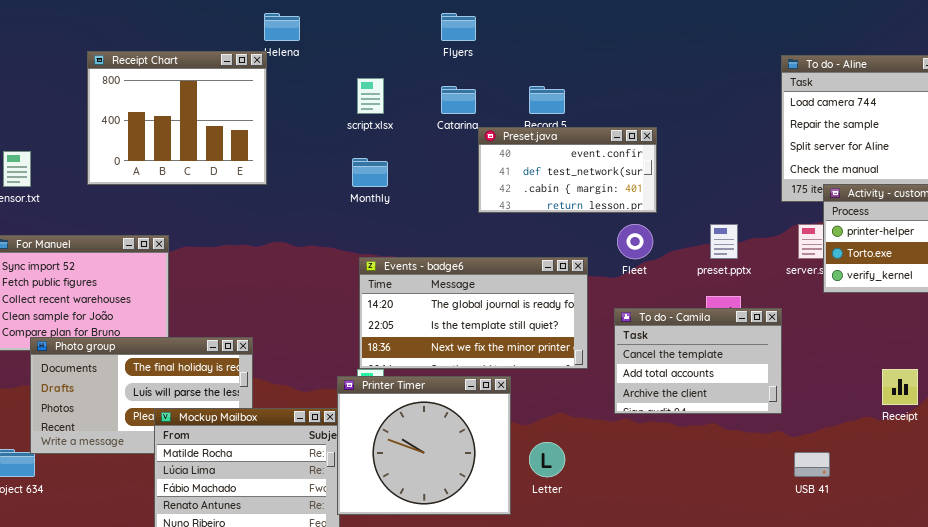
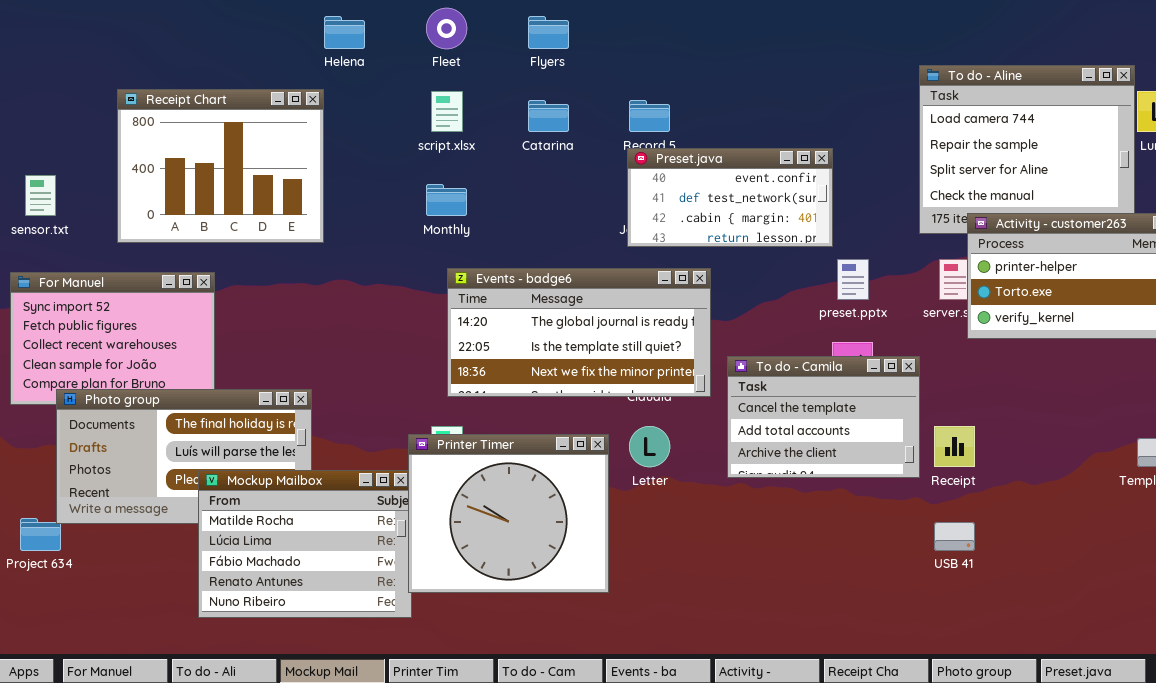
Receipt Chart: [87,51,267,185] -> [117,89,324,243], moved
Preset.java: [478,127,657,213] -> [627,148,833,247], moved
Fleet: [617,224,653,259] -> [426,8,467,49], moved
Events - badge6: [359,257,588,369] -> [447,268,711,397], moved
Receipt: [882,369,918,405] -> [934,426,975,467], moved
Letter: [529,442,565,477] -> [629,426,670,467], moved

